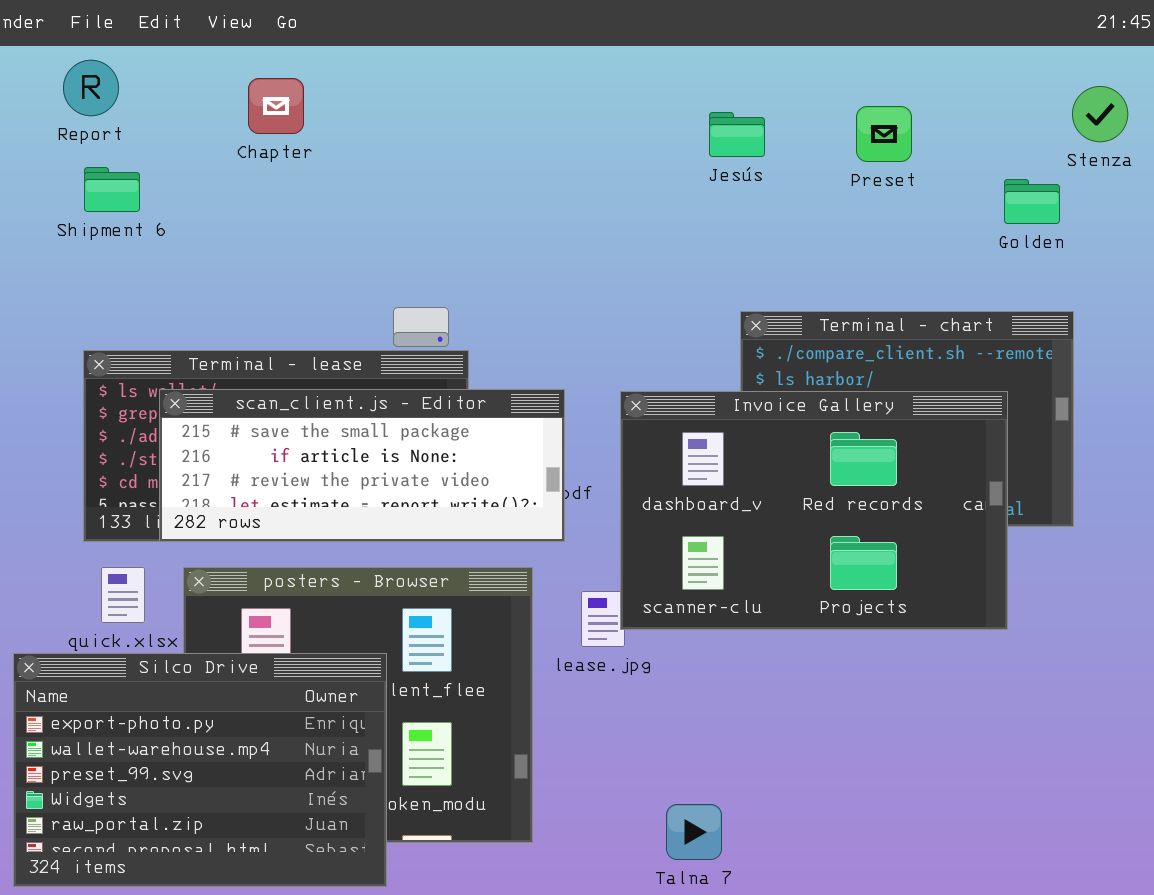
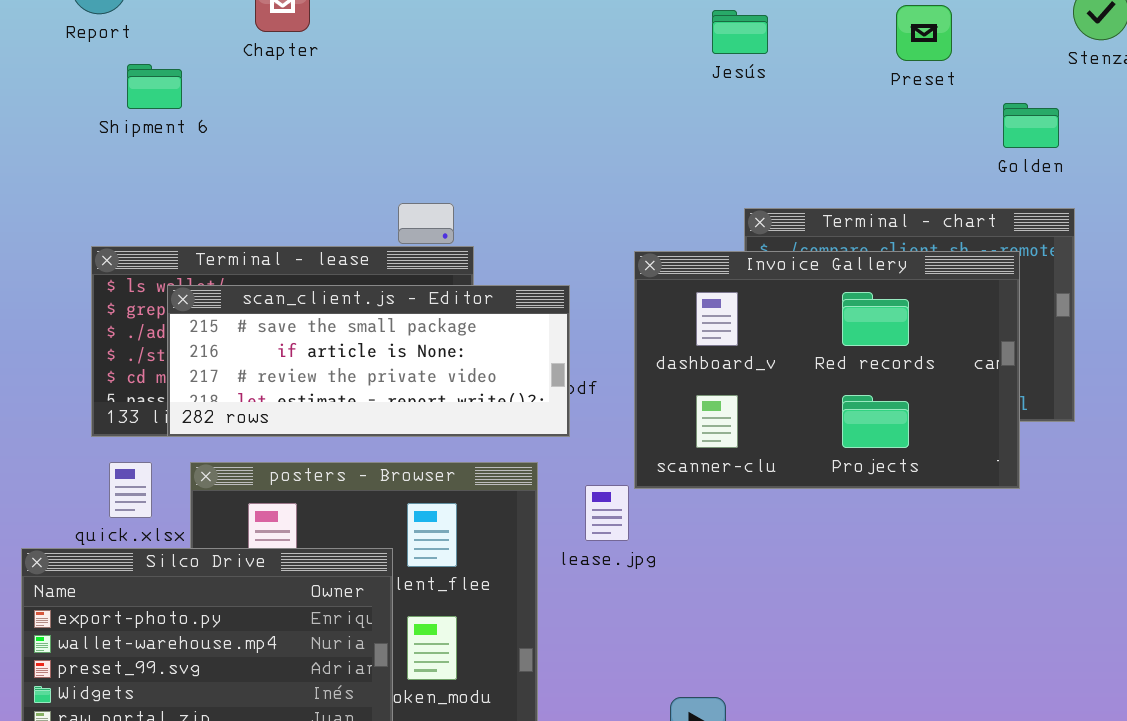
Preset: [856,106,912,162] -> [896,5,952,61], moved
Shipment 6: [84,167,140,212] -> [127,64,182,109], moved
Golden: [1004,179,1060,224] -> [1003,103,1059,148], moved
Invoice Gallery: [620,391,1008,630] -> [634,251,1020,489], moved

